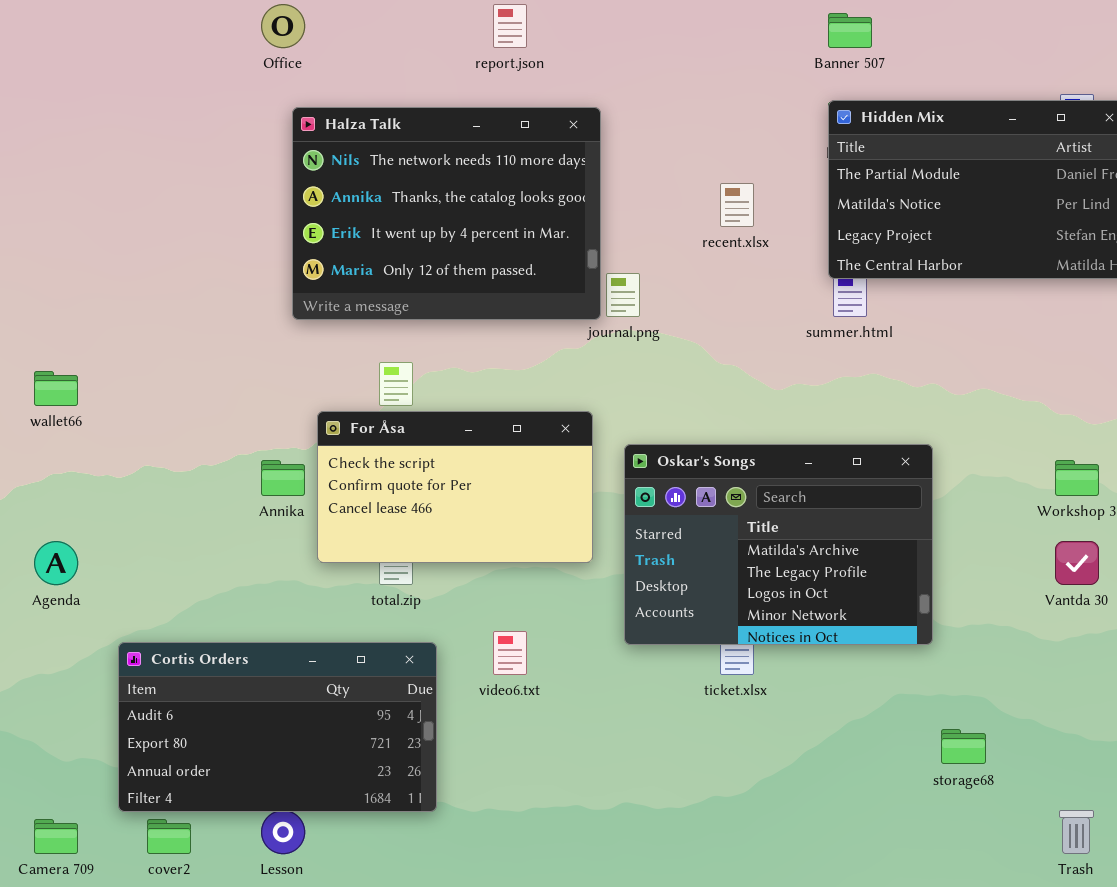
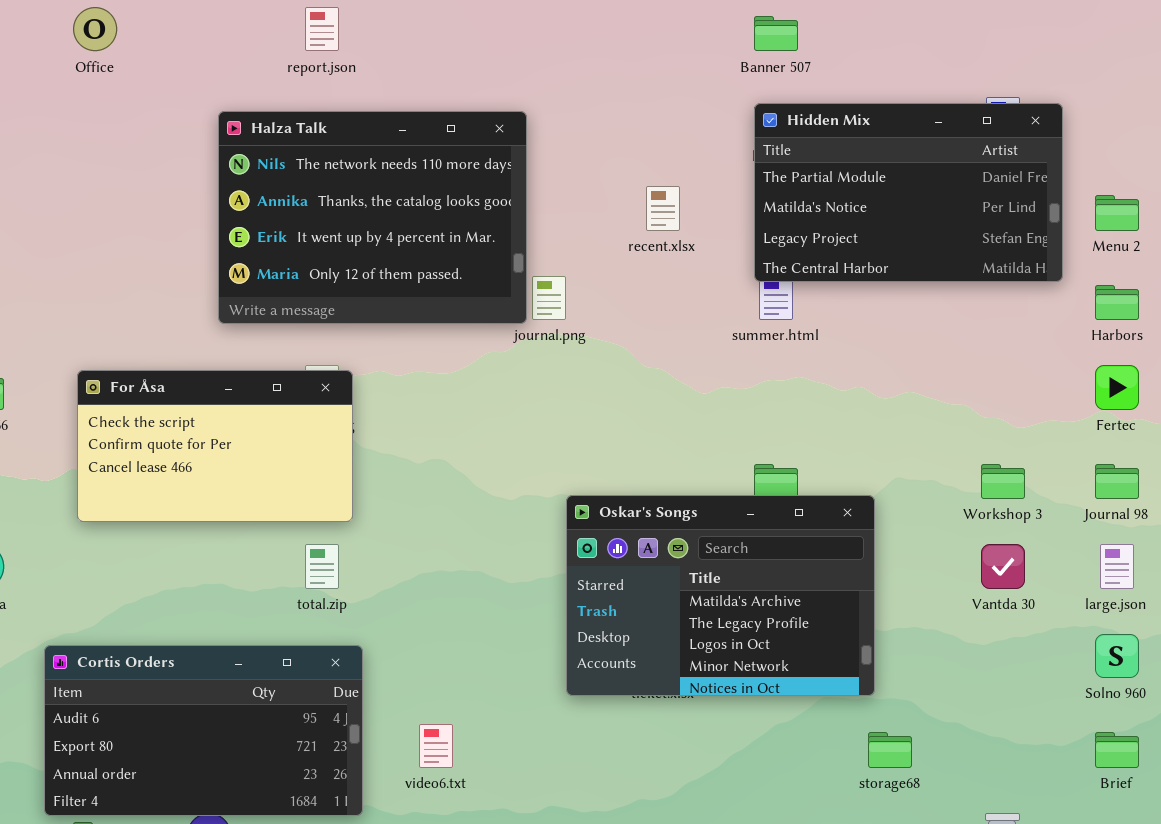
Office: [261,4,305,48] -> [73,7,117,51], moved
report.json: [493,4,527,48] -> [305,7,339,51], moved
For Åsa: [317,411,593,563] -> [77,370,353,522], moved
Oskar's Songs: [624,444,933,645] -> [566,495,875,696], moved
video6.txt: [493,631,527,675] -> [419,724,453,768], moved

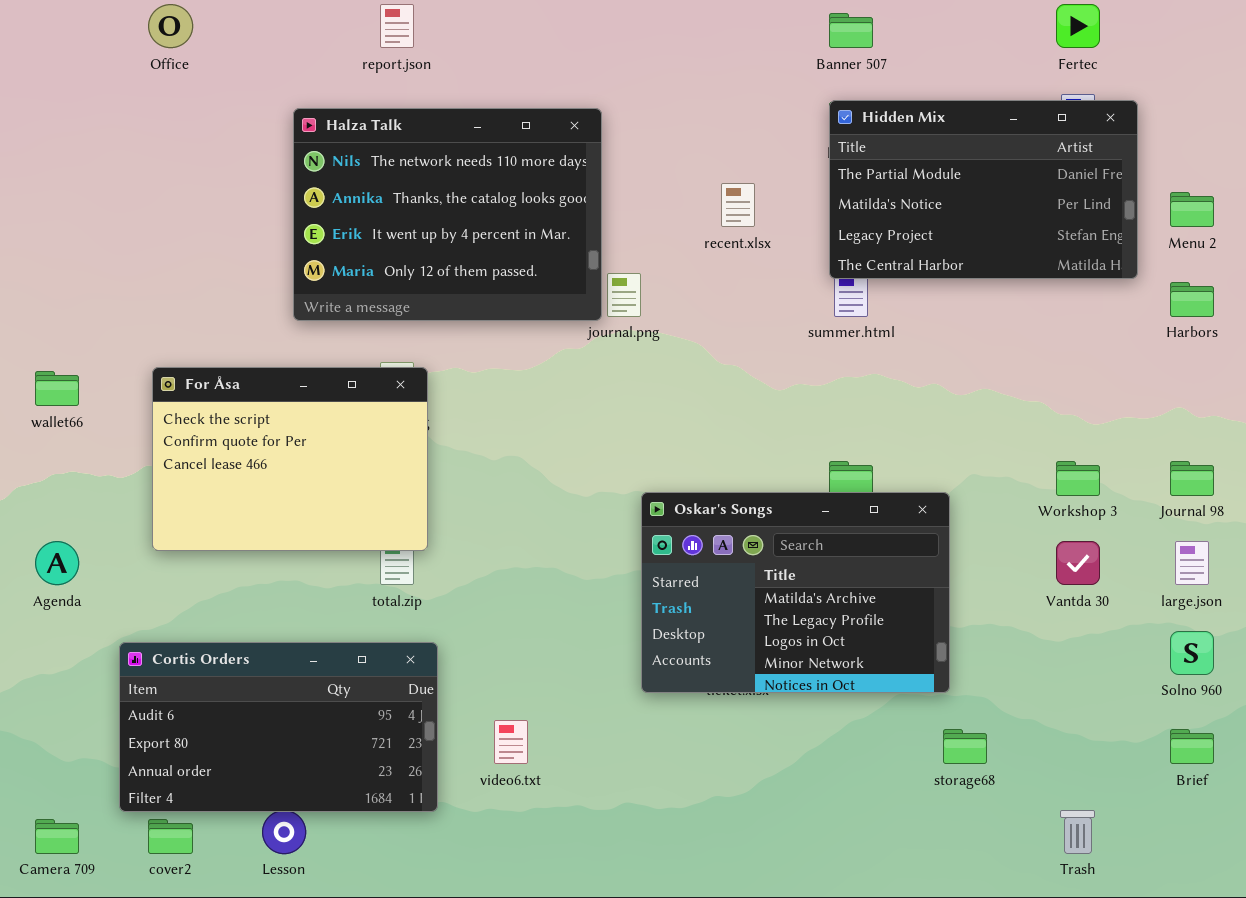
Fertec: [1095,365,1139,410] -> [1056,4,1100,48], moved
For Åsa: [77,370,353,522] -> [152,367,428,551], resized

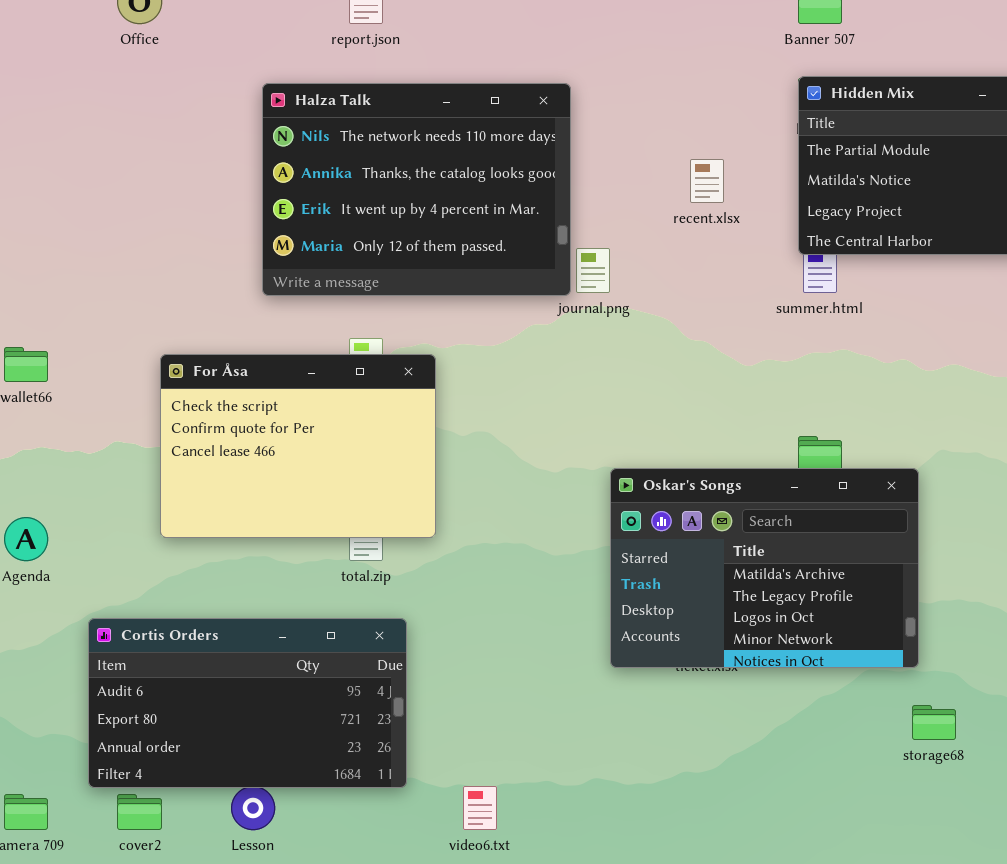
For Åsa: [152,367,428,551] -> [160,354,436,538], moved
video6.txt: [494,720,528,764] -> [463,786,497,830], moved

